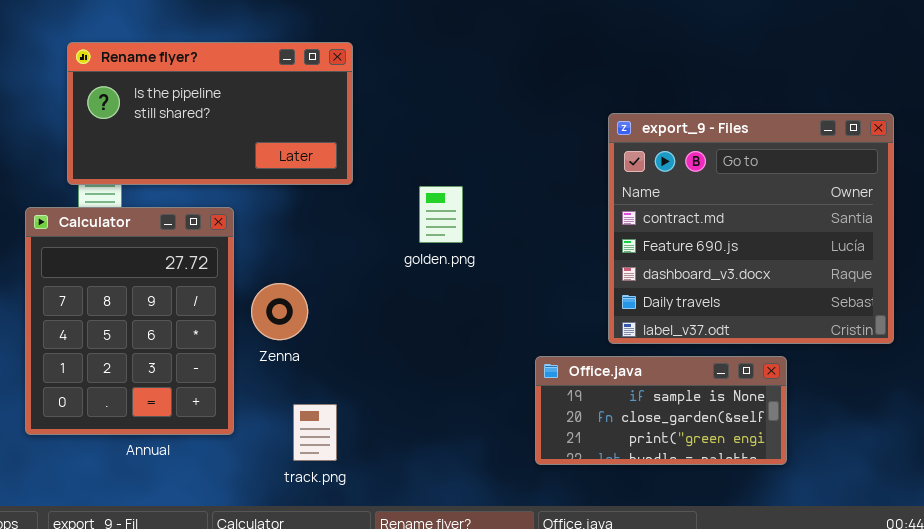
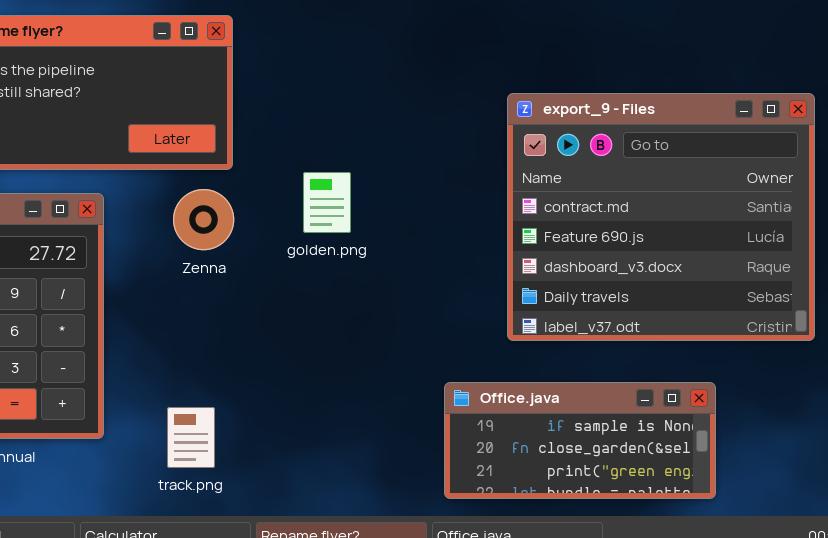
Zenna: [251,283,308,340] -> [173,189,234,250], moved
Office.java: [535,356,787,465] -> [444,382,716,499], moved

